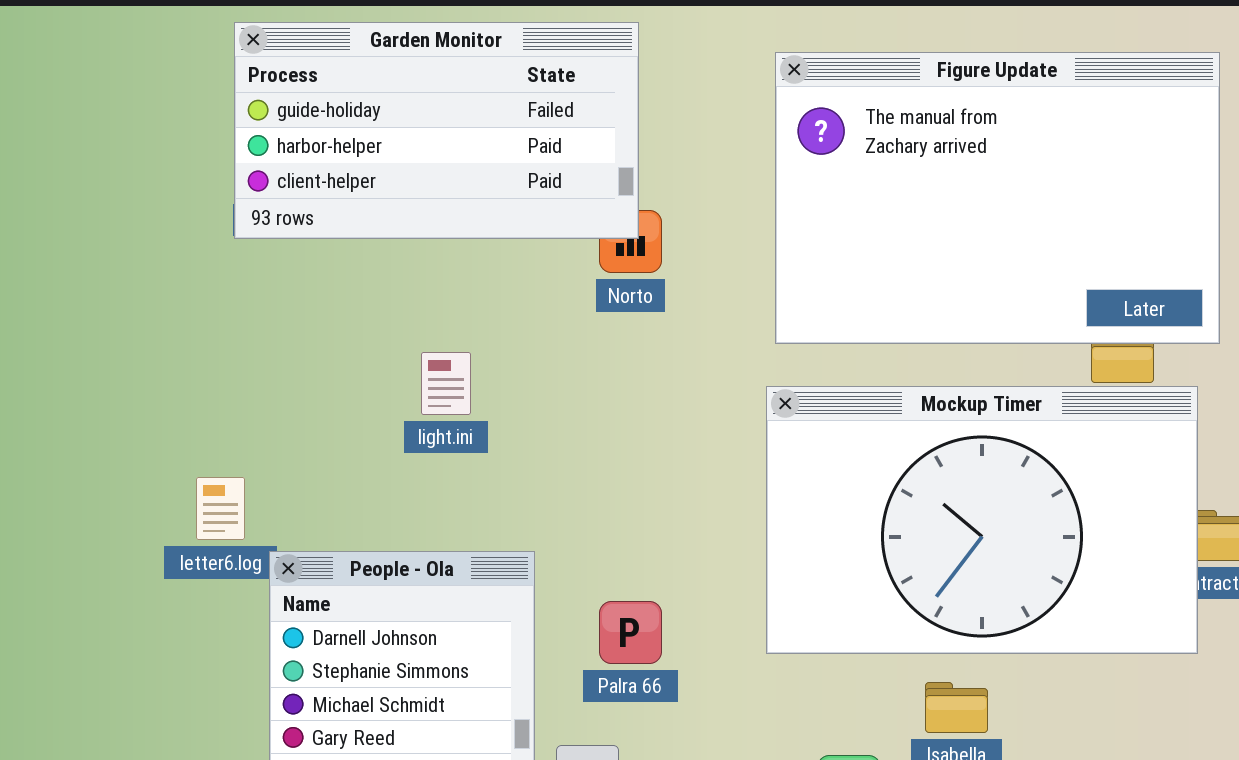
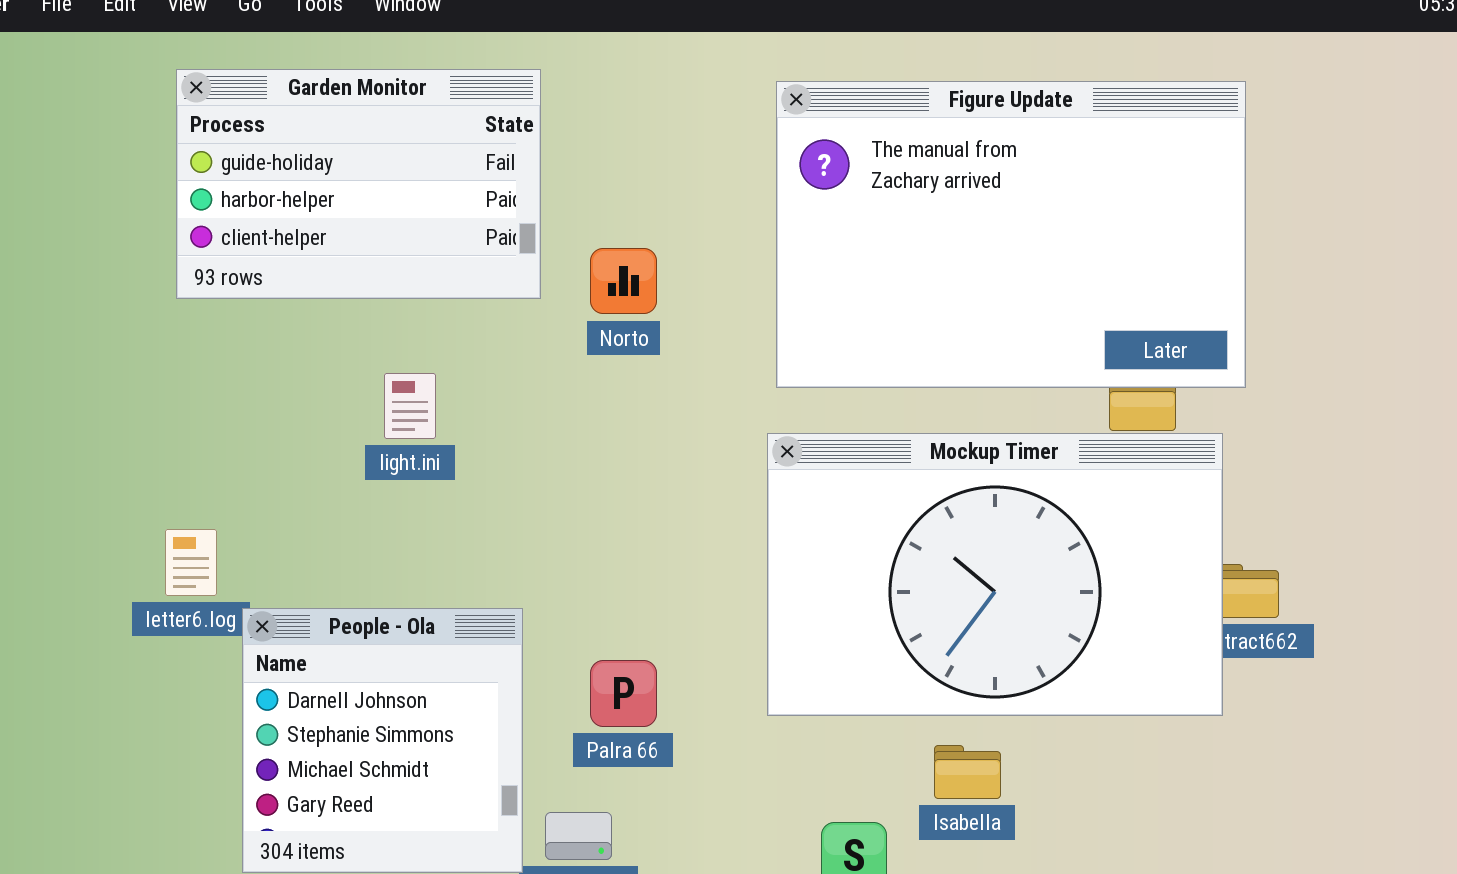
Garden Monitor: [234,22,639,239] -> [176,69,541,299], moved, resized
light.ini: [421,352,471,415] -> [384,373,436,439], moved

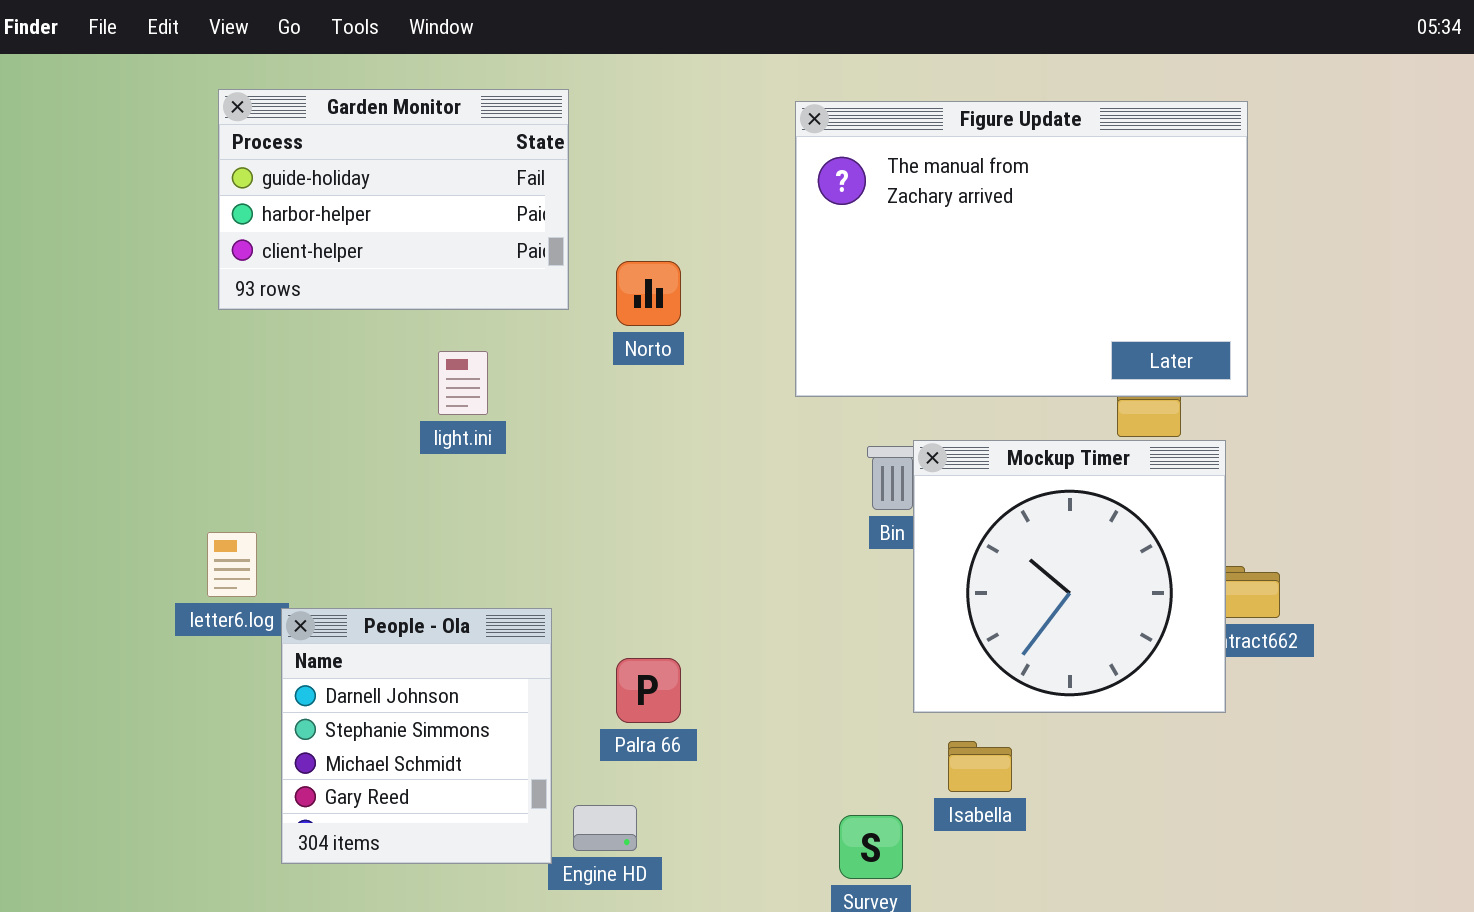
light.ini: [384,373,436,439] -> [438,351,488,415], moved
Mockup Timer: [767,433,1223,716] -> [913,440,1226,713], resized

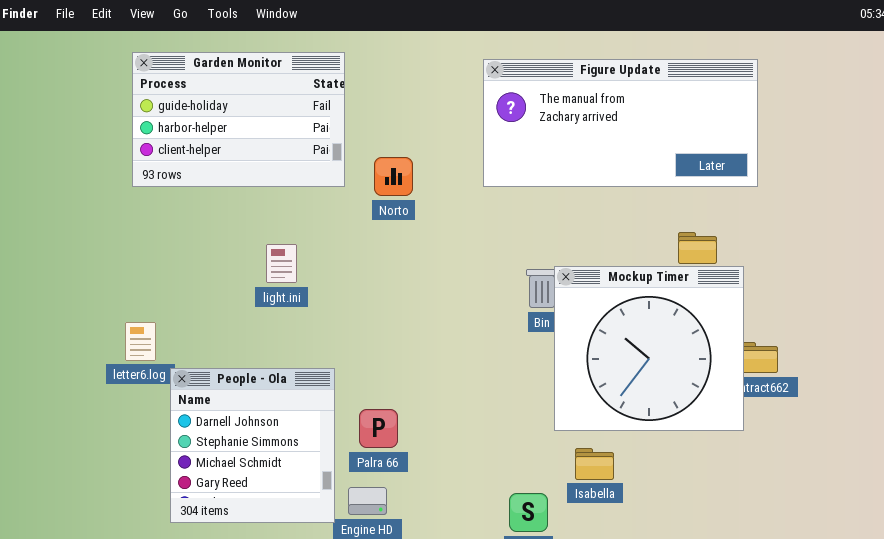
Figure Update: [795,101,1248,397] -> [483,59,758,187], resized
light.ini: [438,351,488,415] -> [266,244,297,283], moved
Palra 66: [616,658,681,723] -> [359,409,398,448], moved

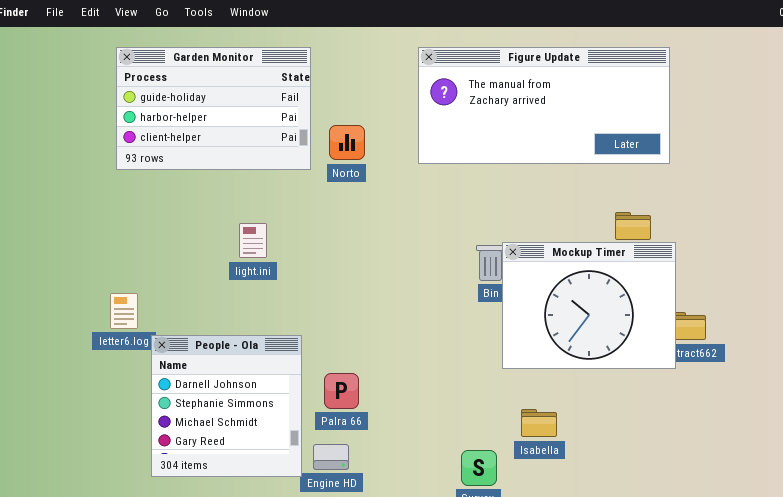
Figure Update: [483,59,758,187] -> [418,47,670,164], moved
Norto: [374,157,413,196] -> [329,125,365,160], moved
Mockup Timer: [554,266,744,431] -> [502,242,676,369], resized

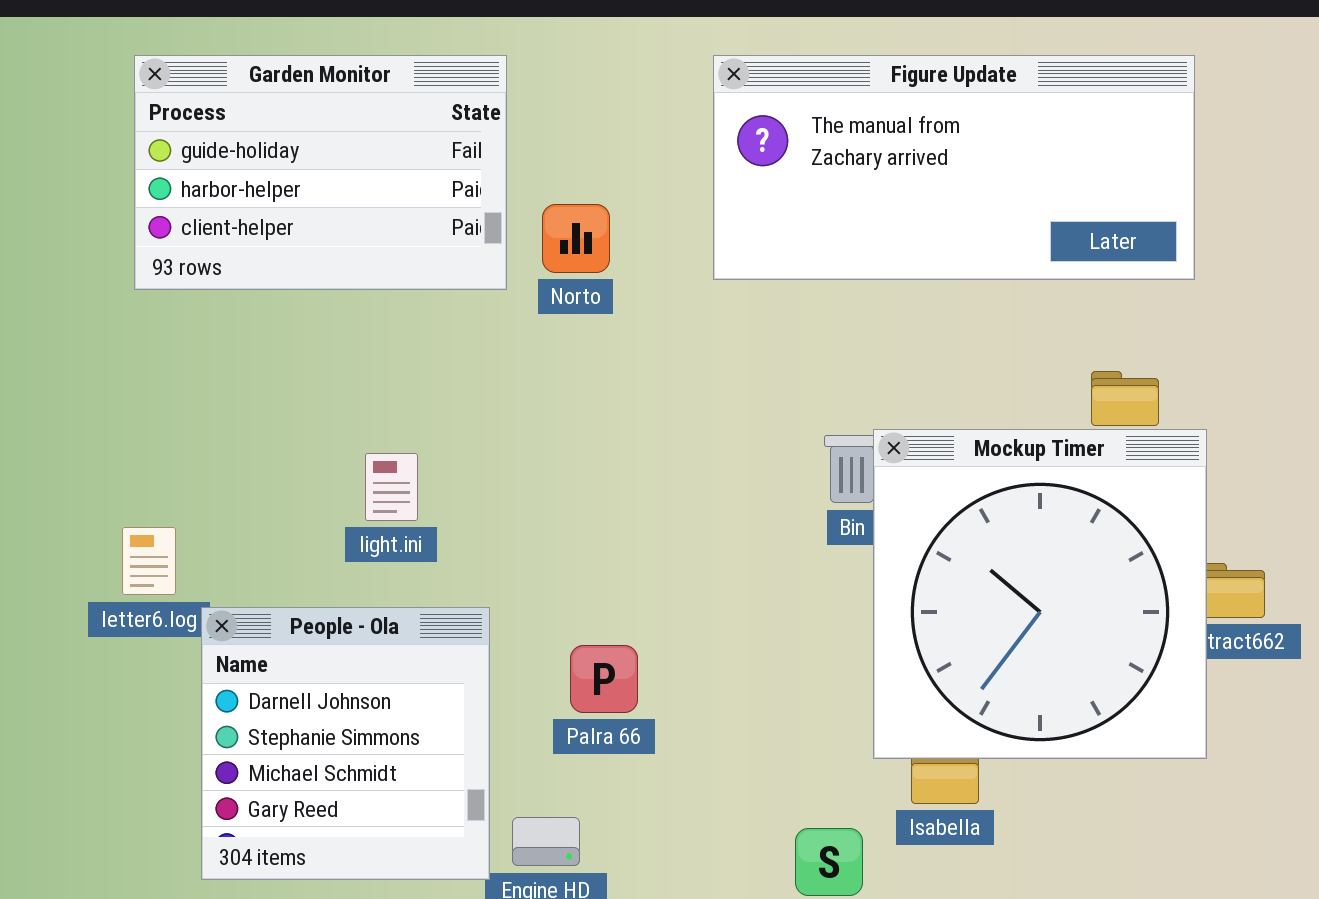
light.ini: [239,223,267,258] -> [365,453,418,521], moved
Mockup Timer: [502,242,676,369] -> [873,429,1207,759], resized
Palra 66: [324,373,359,409] -> [570,645,638,713], moved

